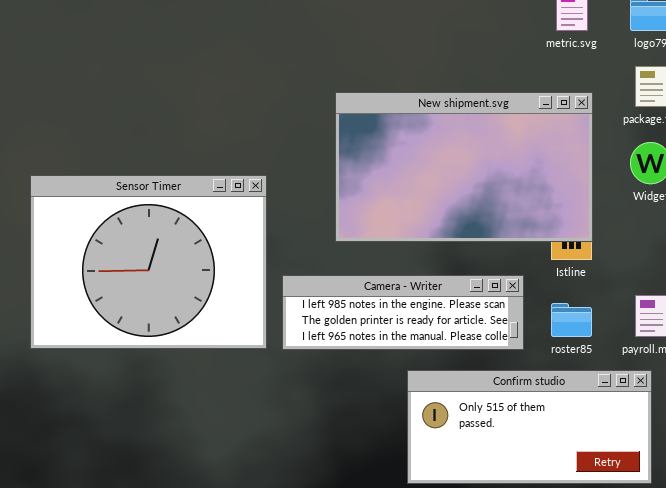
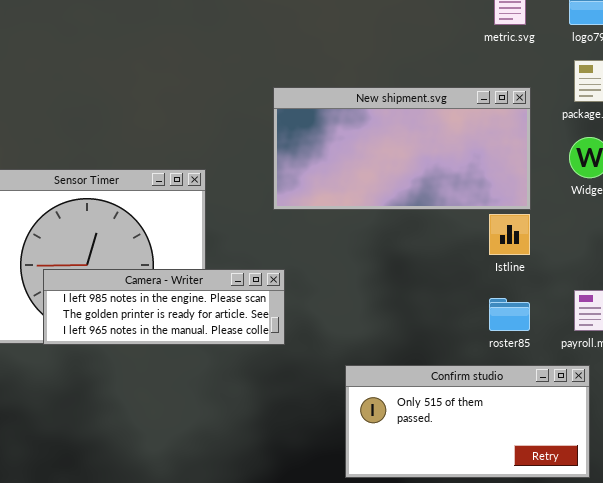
New shipment.svg: [335,92,593,242] -> [273,87,531,210], resized
Camera - Writer: [282,275,524,350] -> [43,269,285,345], moved

